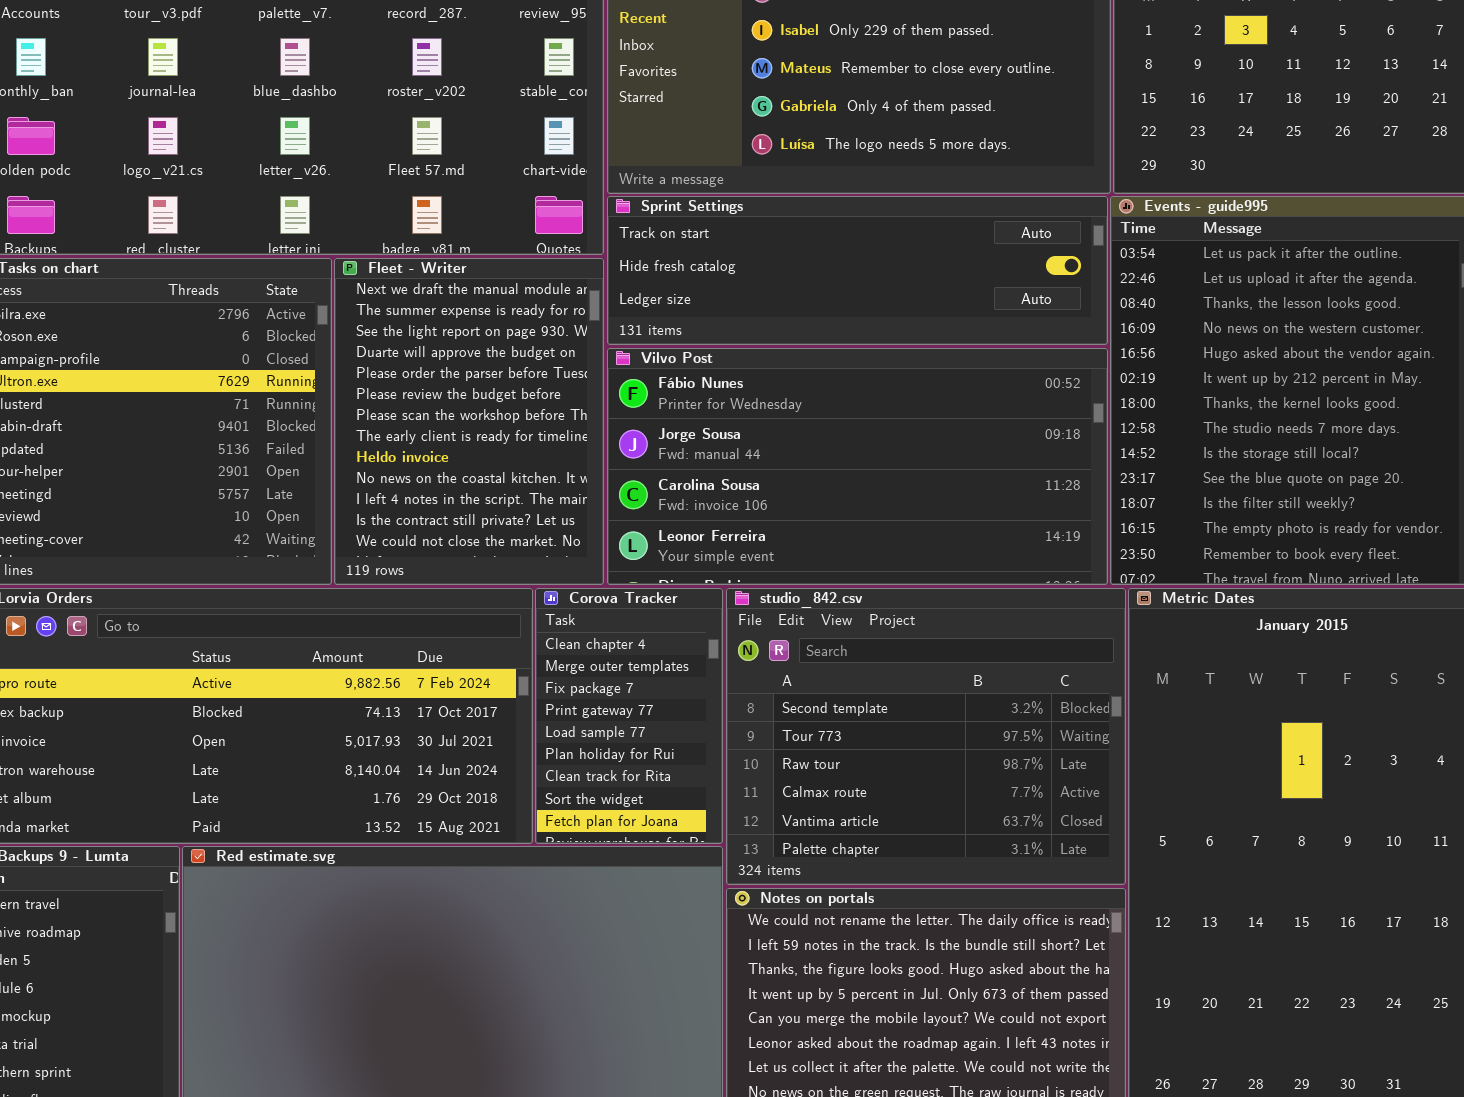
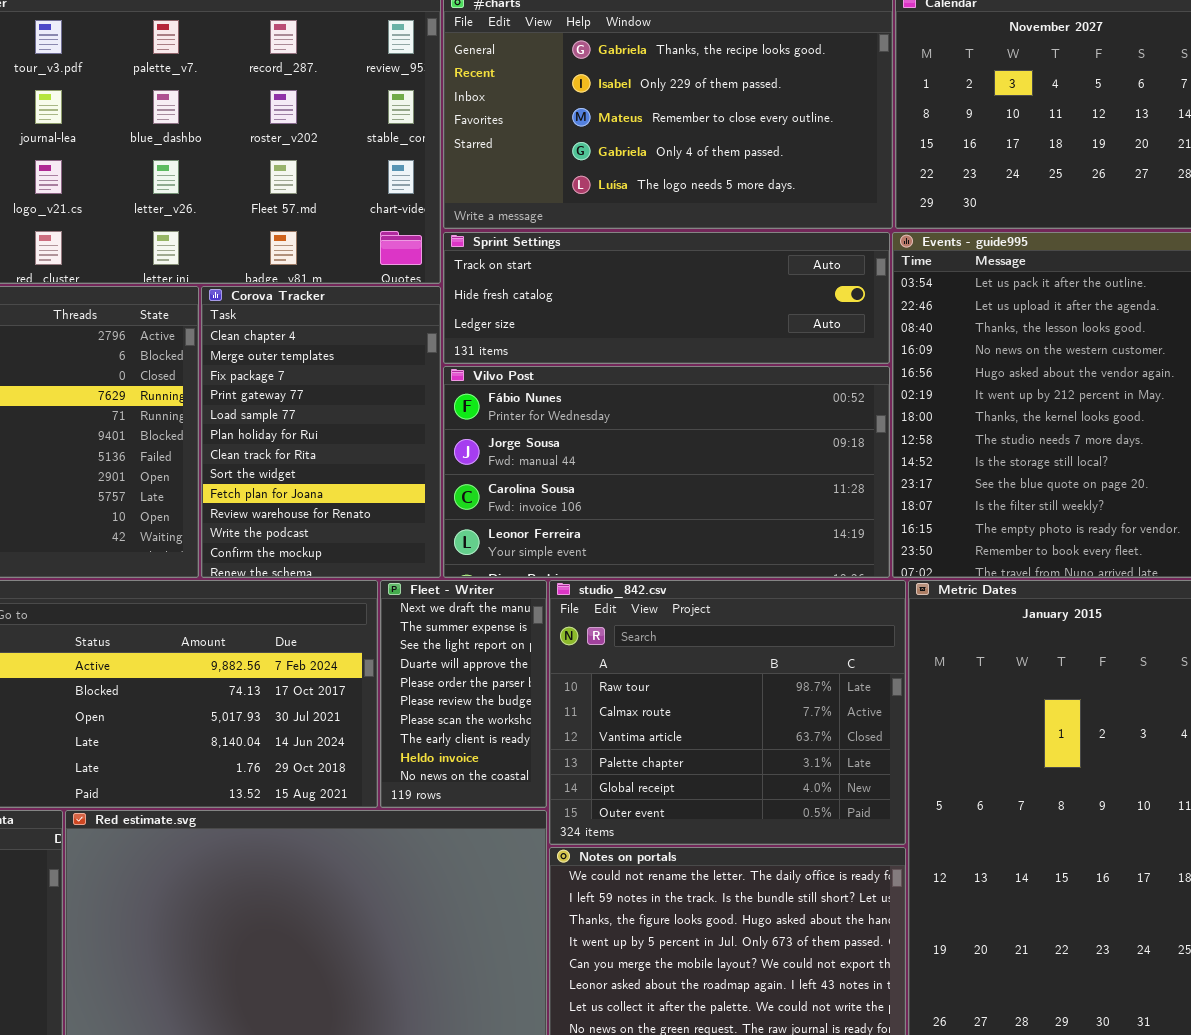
Fleet - Writer: [334,258,604,585] -> [380,580,547,808], moved, resized
Corova Tracker: [535,588,723,844] -> [201,286,441,578], moved, resized
studio_842.csv: [726,588,1126,885] -> [549,580,906,845], scrolled down 2 rows

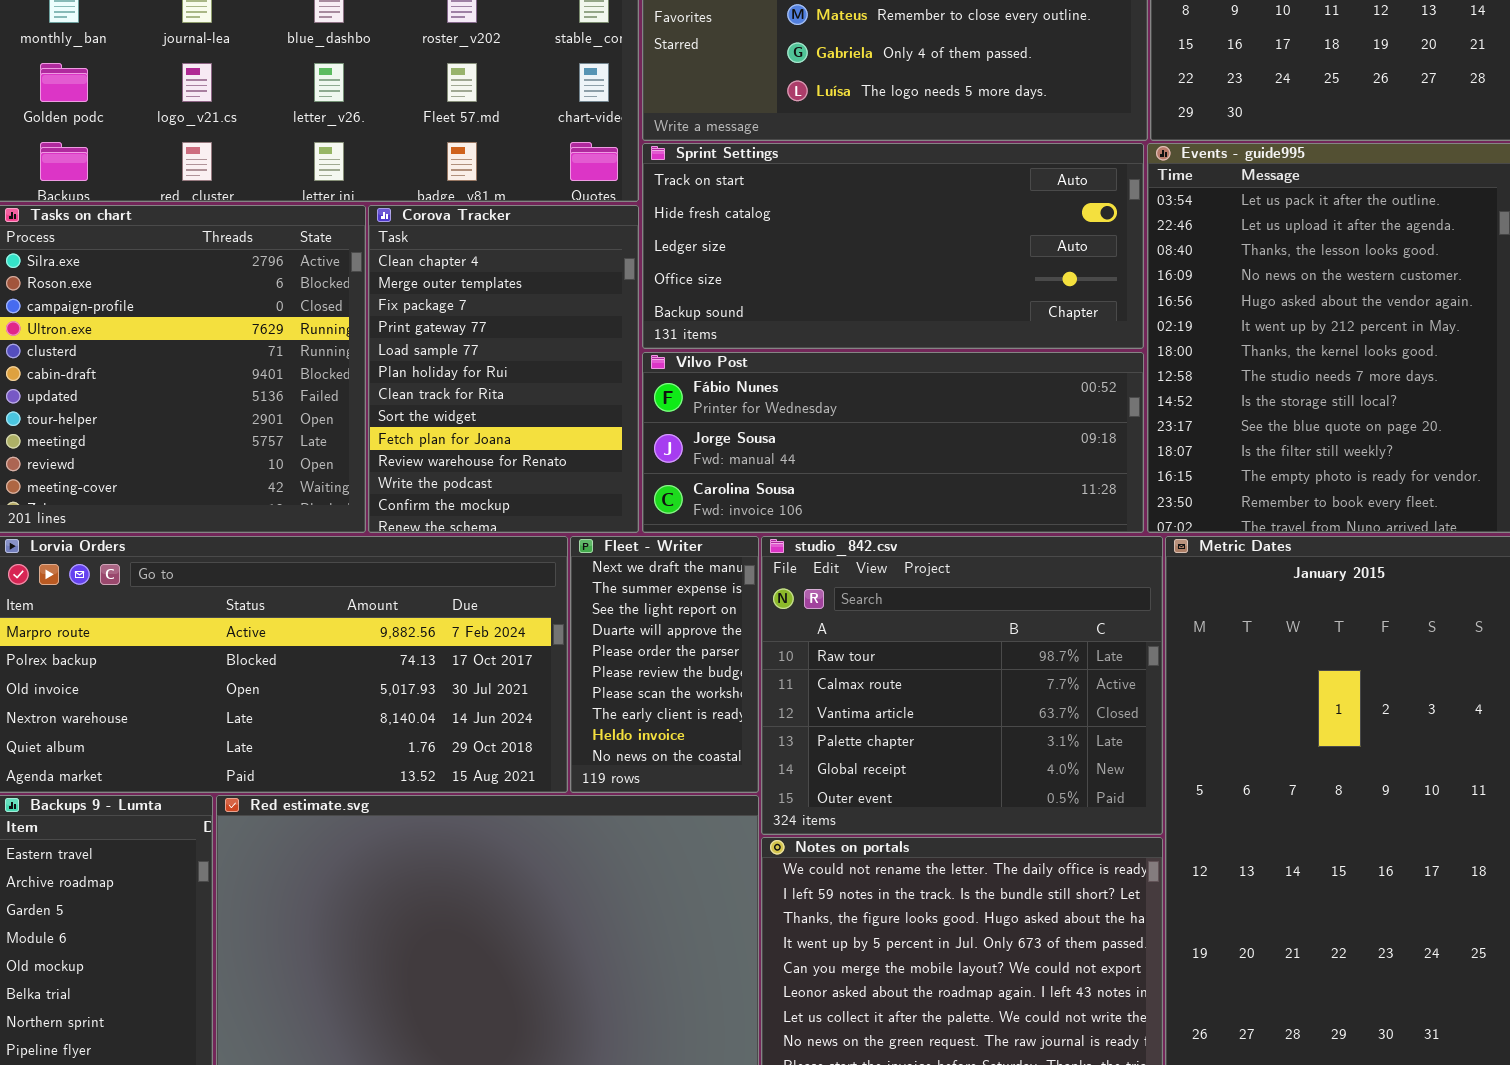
Sprint Settings: [443,232,890,364] -> [642,143,1144,349], resized
Vilvo Post: [443,366,890,578] -> [642,352,1144,533], resized

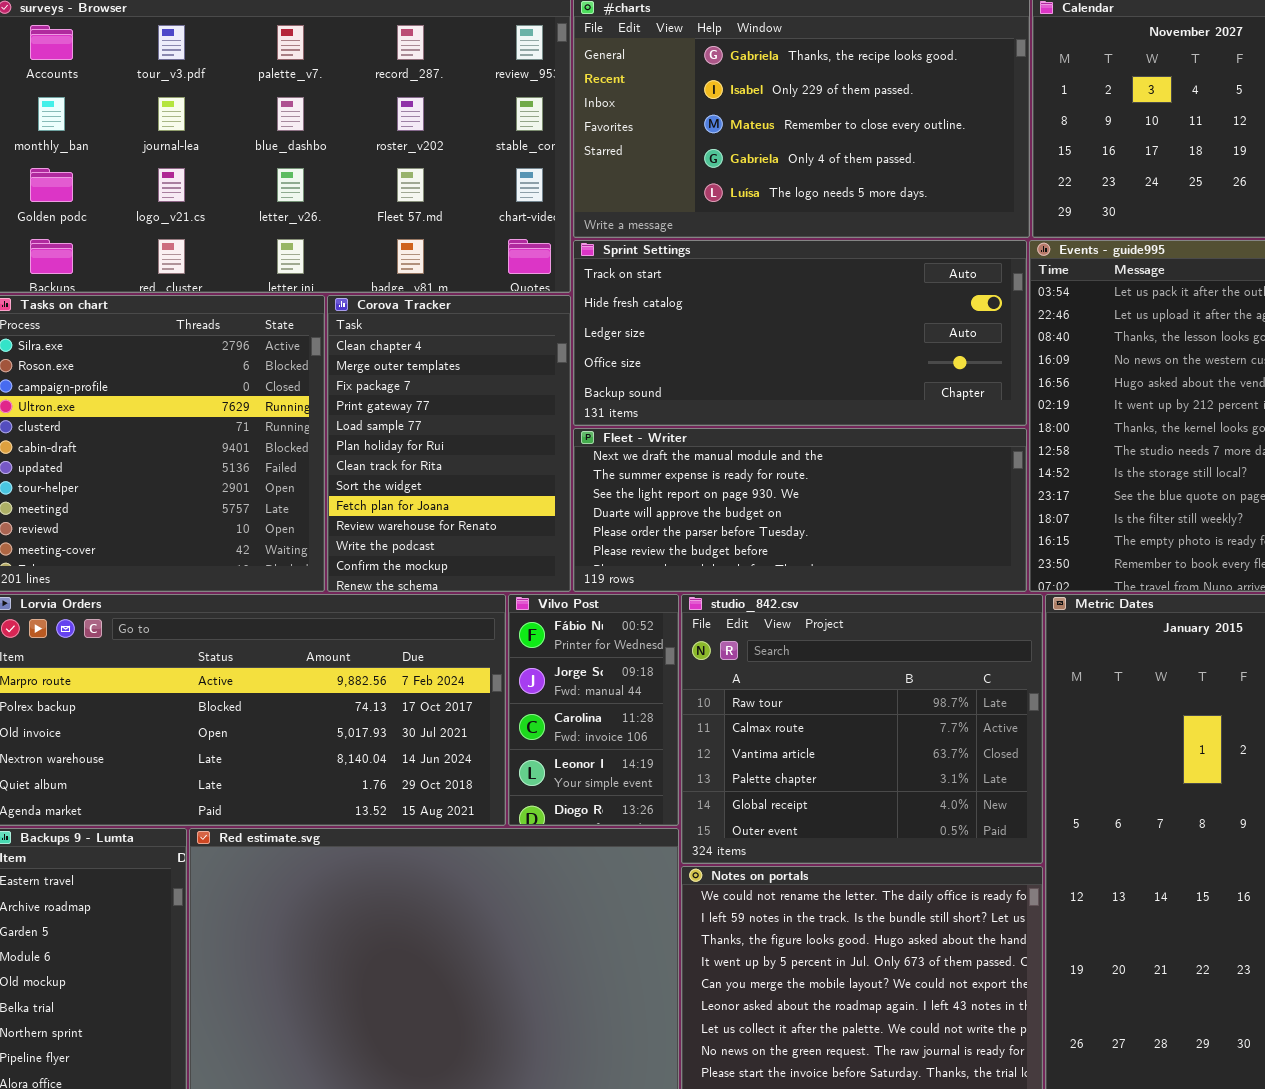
Vilvo Post: [642,352,1144,533] -> [508,594,679,826], moved, resized
Fleet - Writer: [570,536,759,793] -> [573,428,1027,592], moved, resized

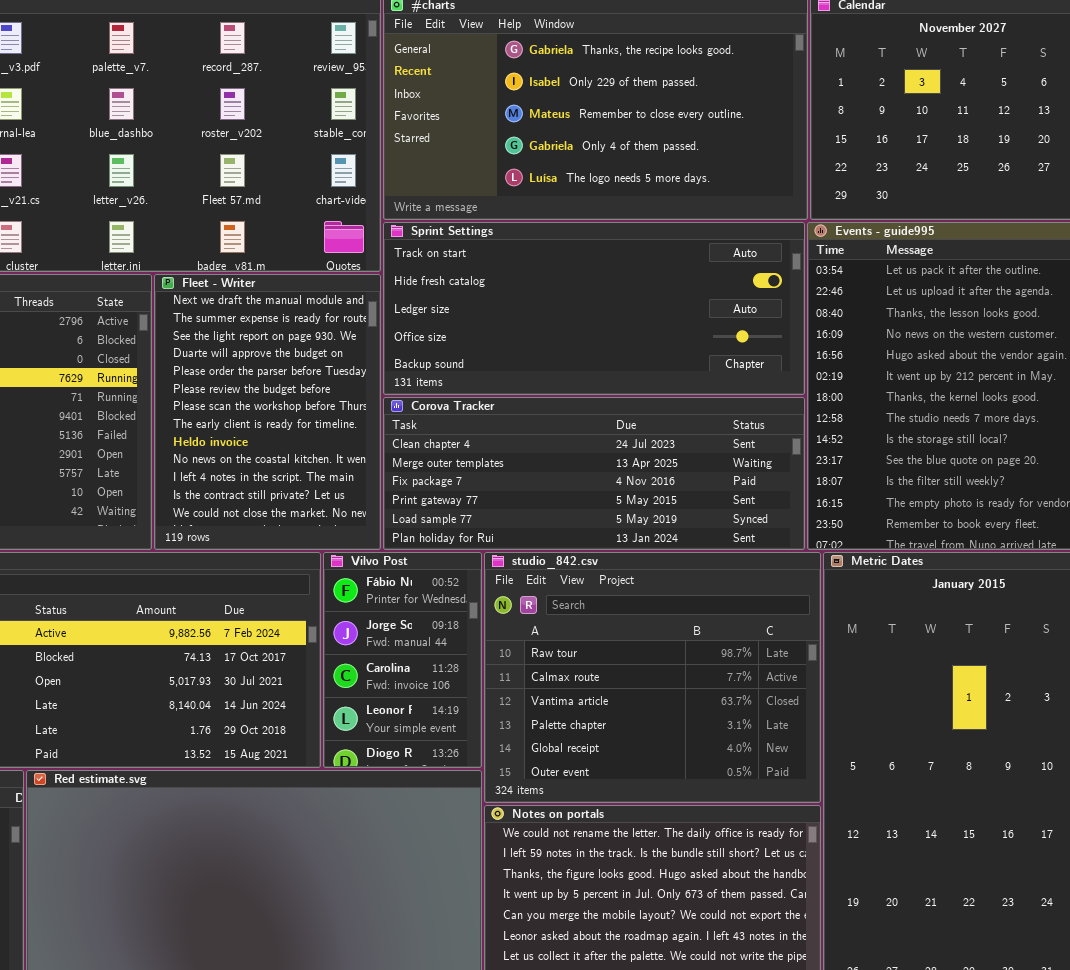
Corova Tracker: [327,295,571,592] -> [383,397,805,550], moved, resized
Fleet - Writer: [573,428,1027,592] -> [154,274,381,550], moved, resized

